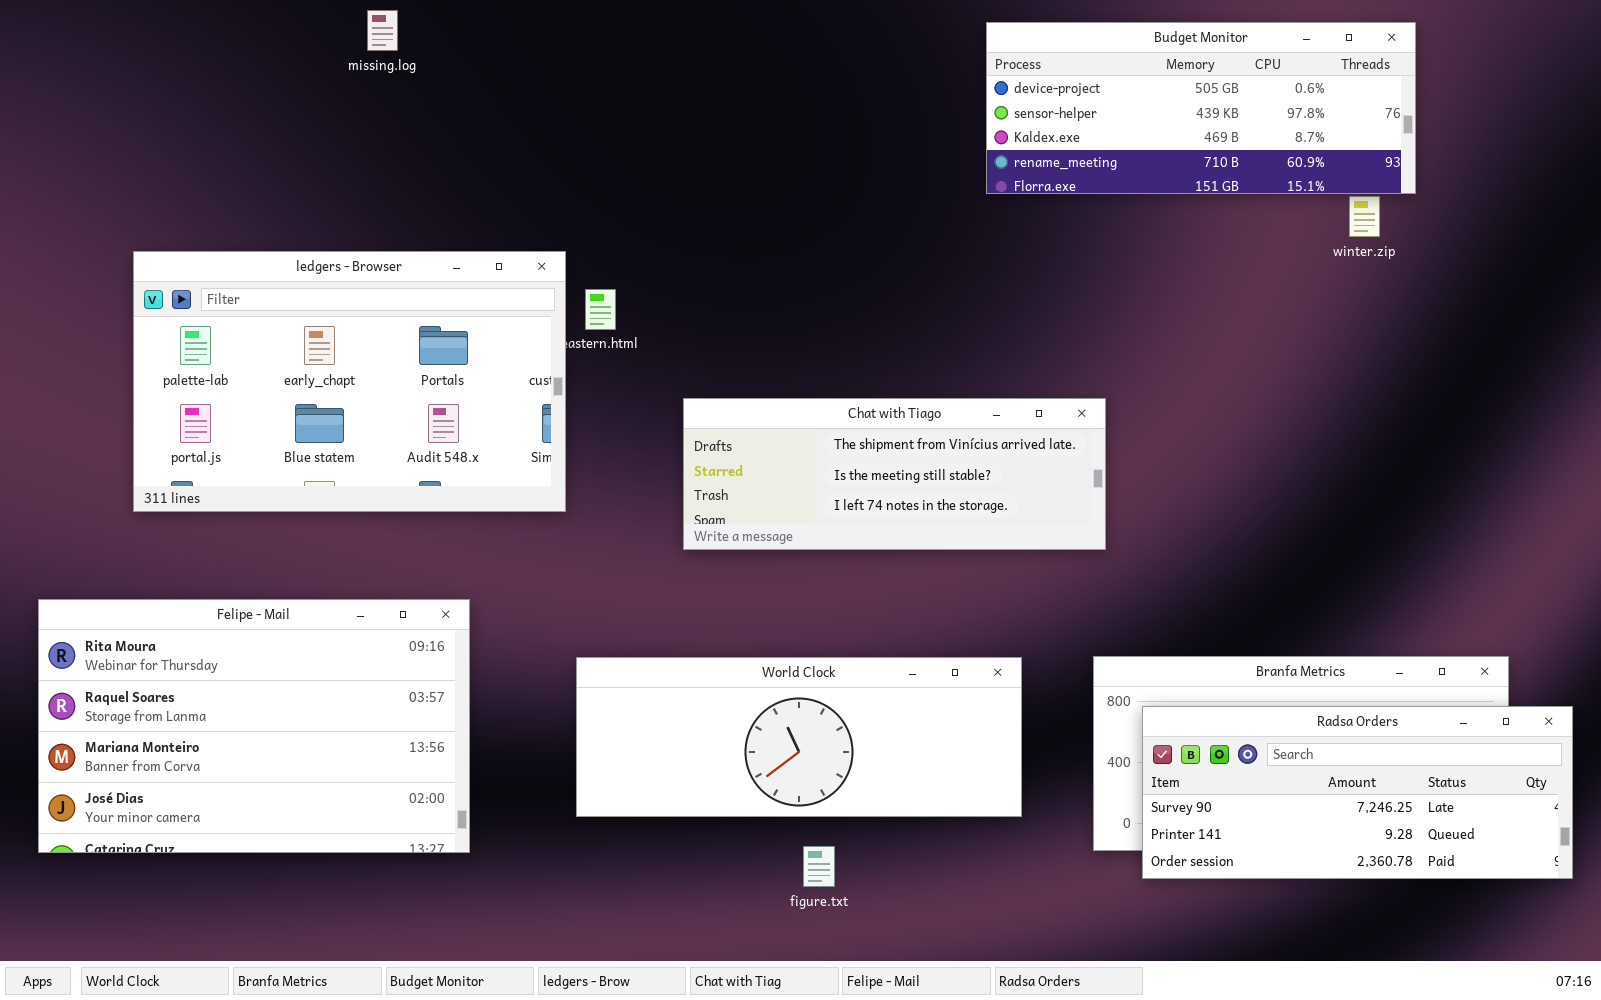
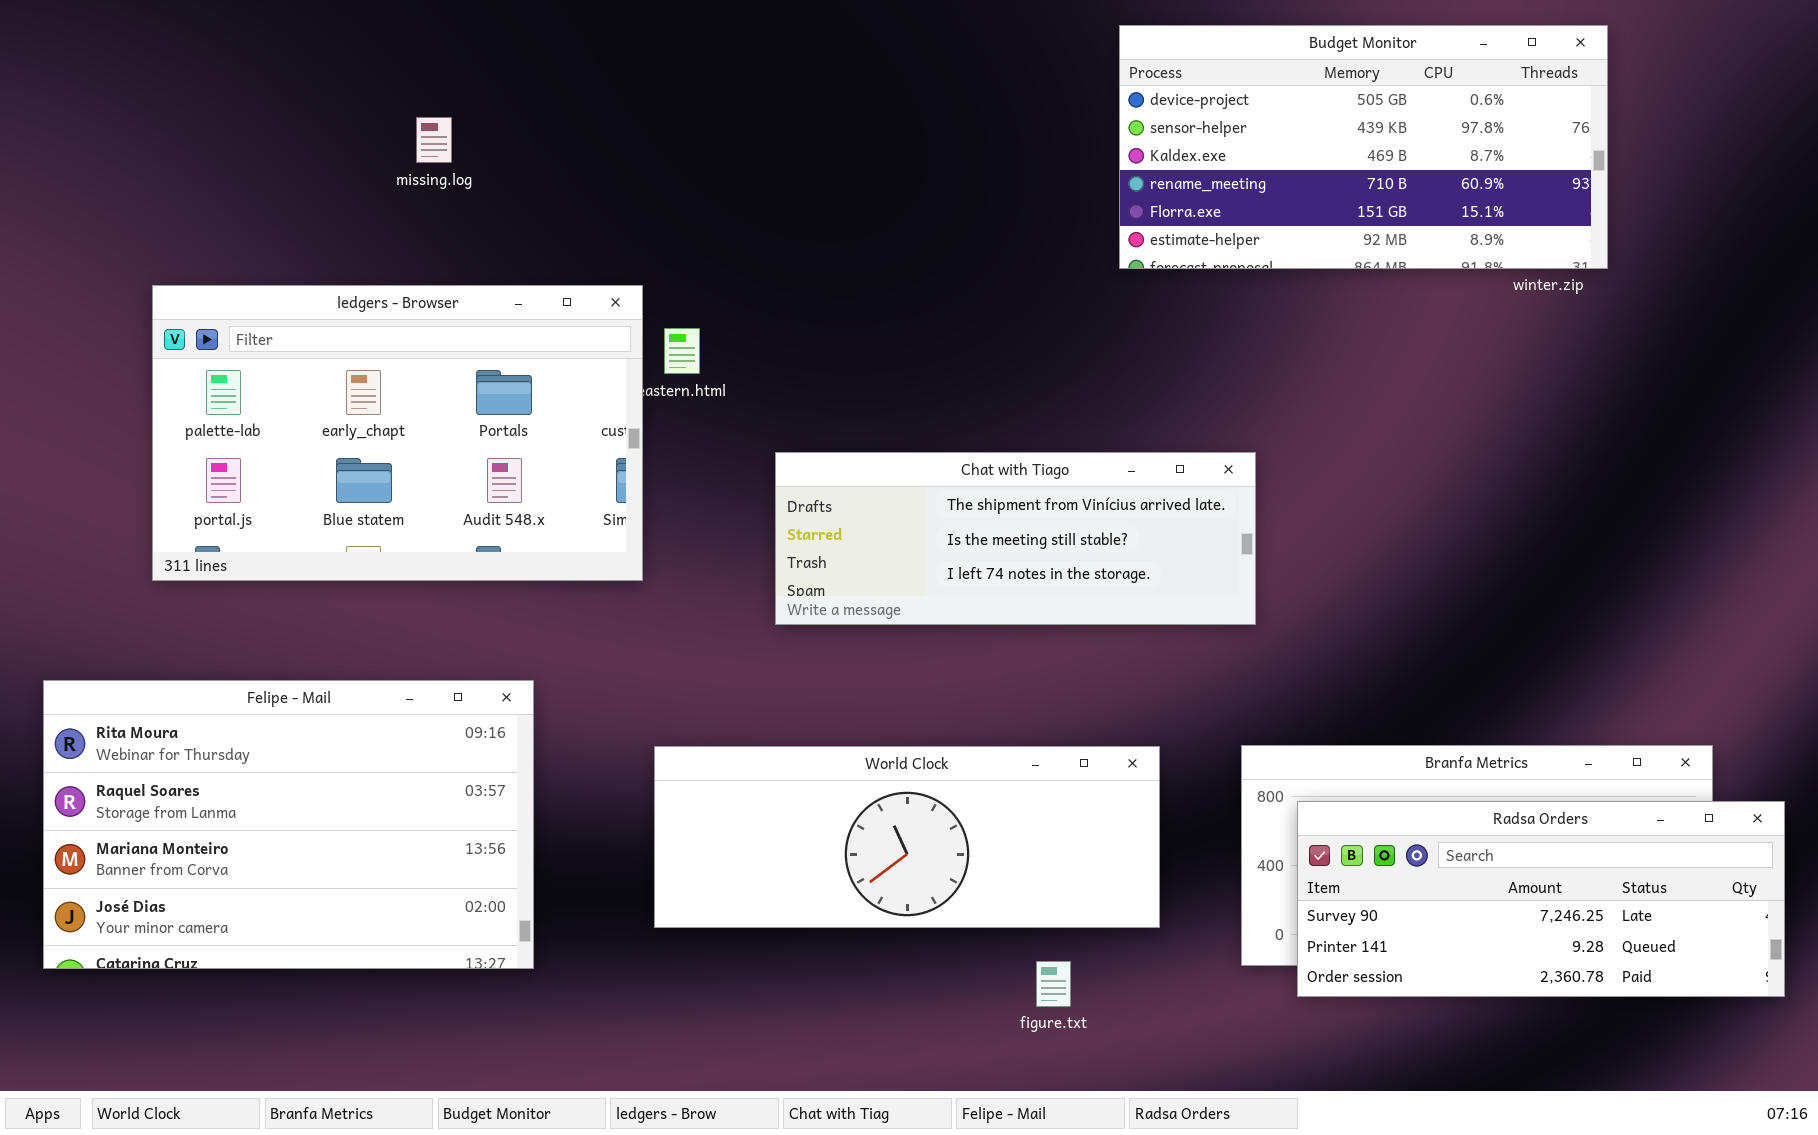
missing.log: [367,10,398,51] -> [416,117,452,163], moved
Budget Monitor: [986,22,1416,194] -> [1119,25,1608,269], resized
figure.txt: [803,846,835,887] -> [1036,961,1071,1007], moved

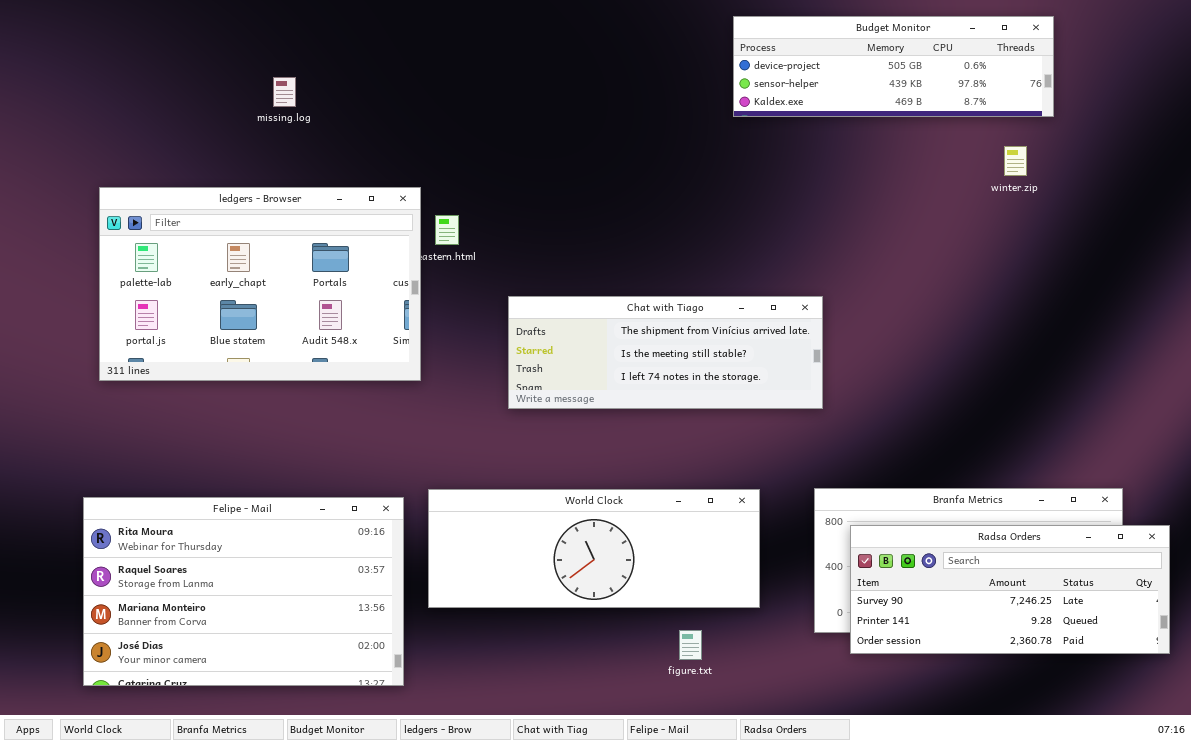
Budget Monitor: [1119,25,1608,269] -> [733,16,1054,117], resized
Felipe - Mail: [43,680,534,969] -> [83,497,404,686], moved

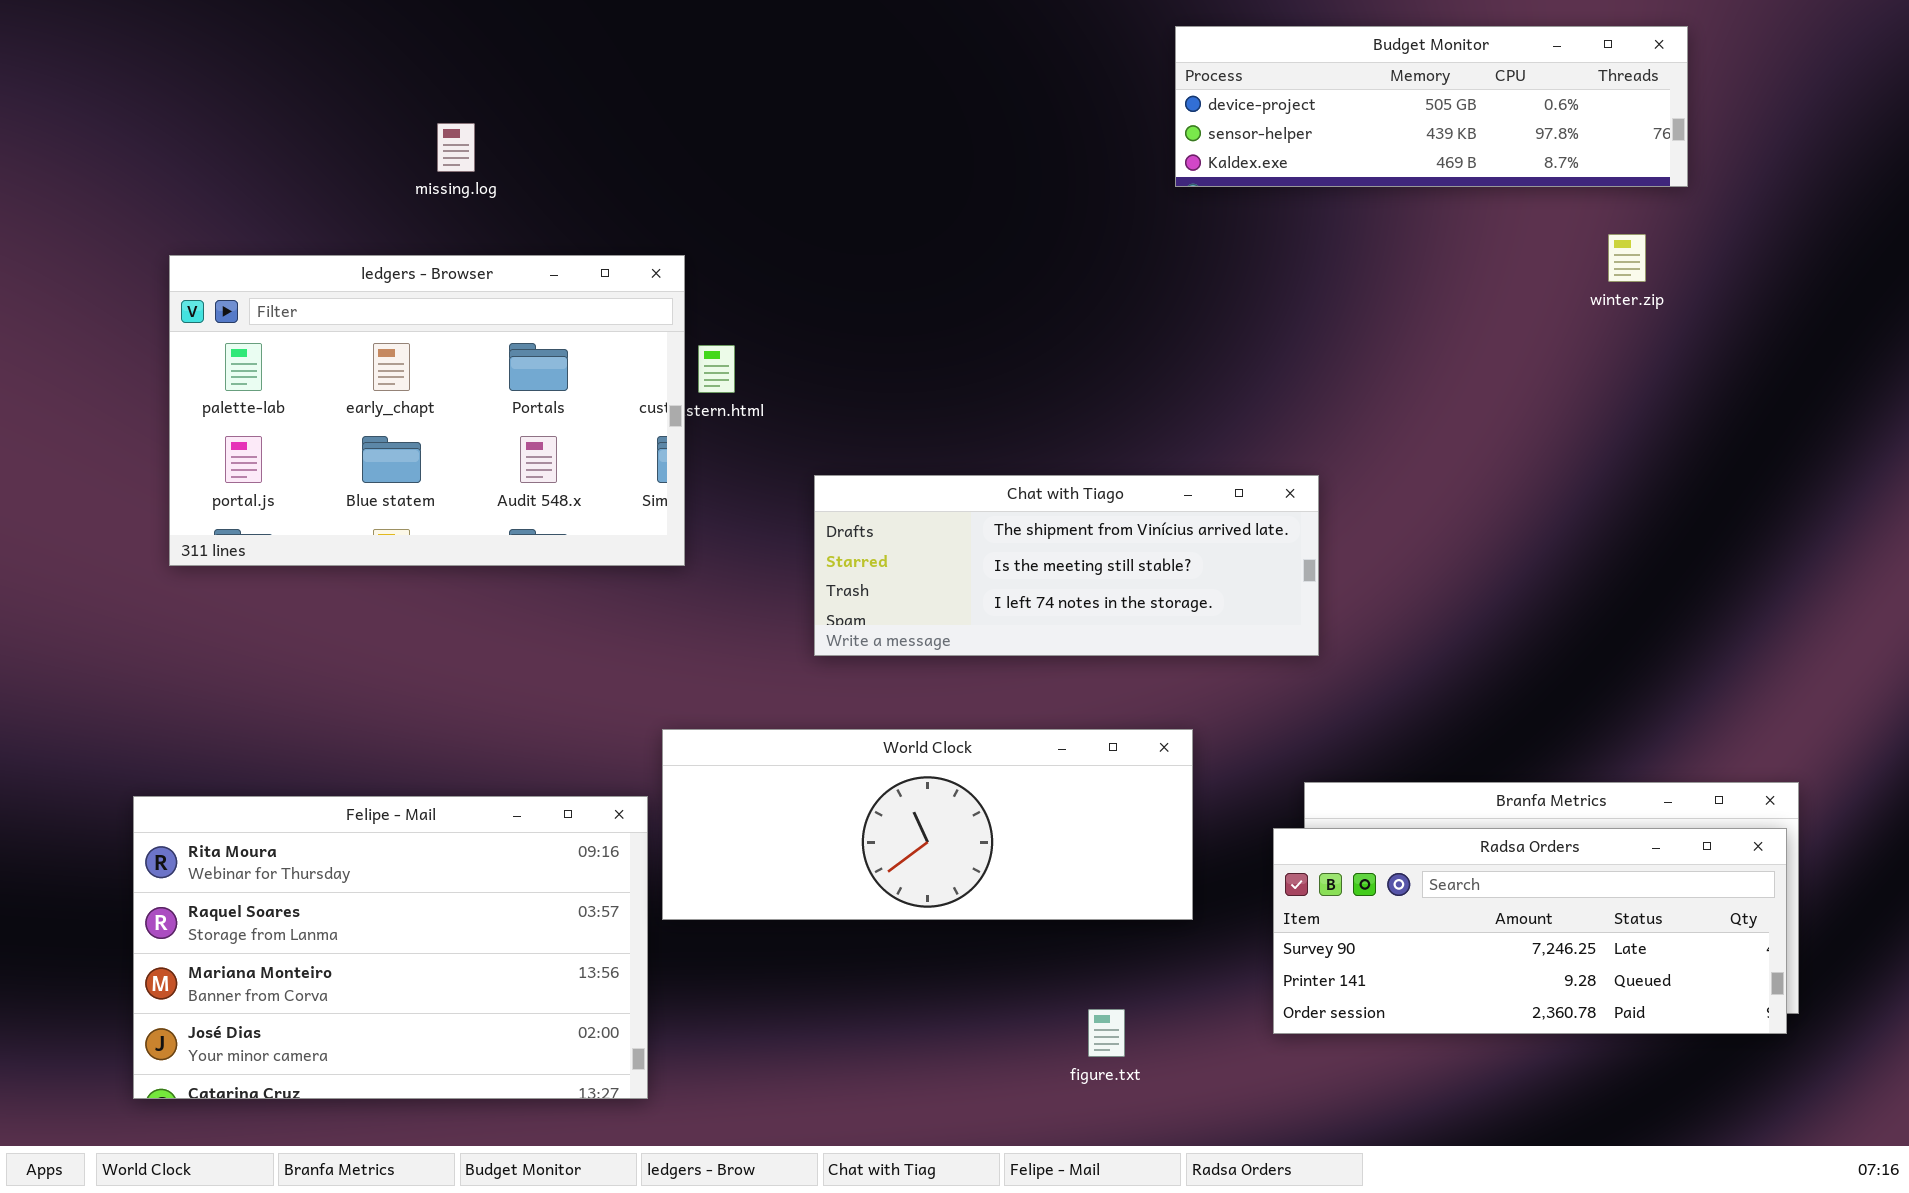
ledgers - Browser: [99,187,421,381] -> [169,255,685,566], moved
World Clock: [428,489,760,608] -> [662,729,1193,920], moved
Radsa Orders: [850,525,1170,654] -> [1273,828,1787,1034], moved

